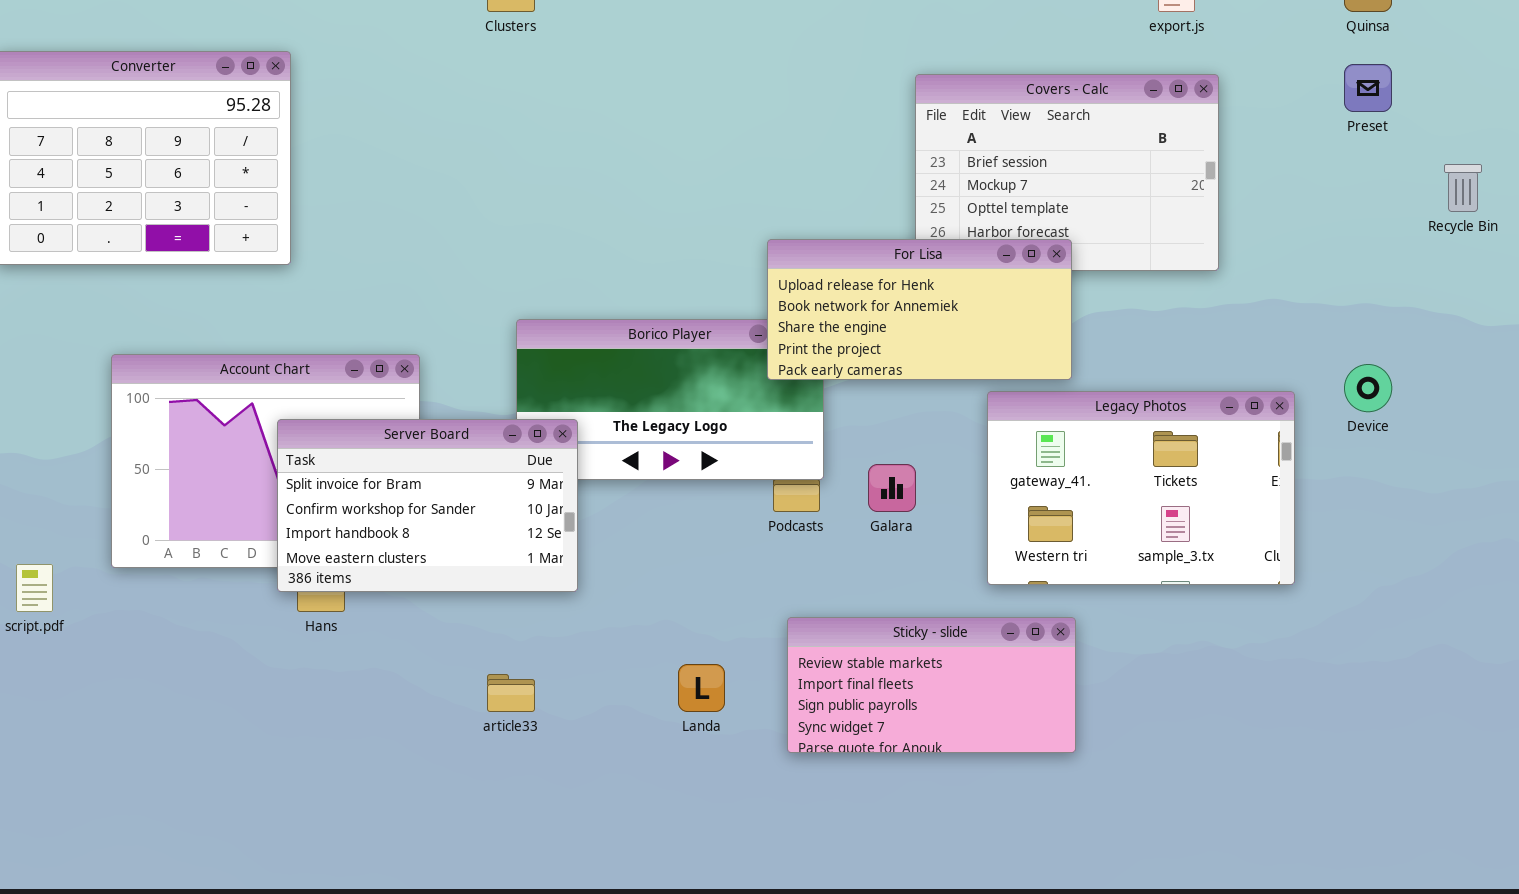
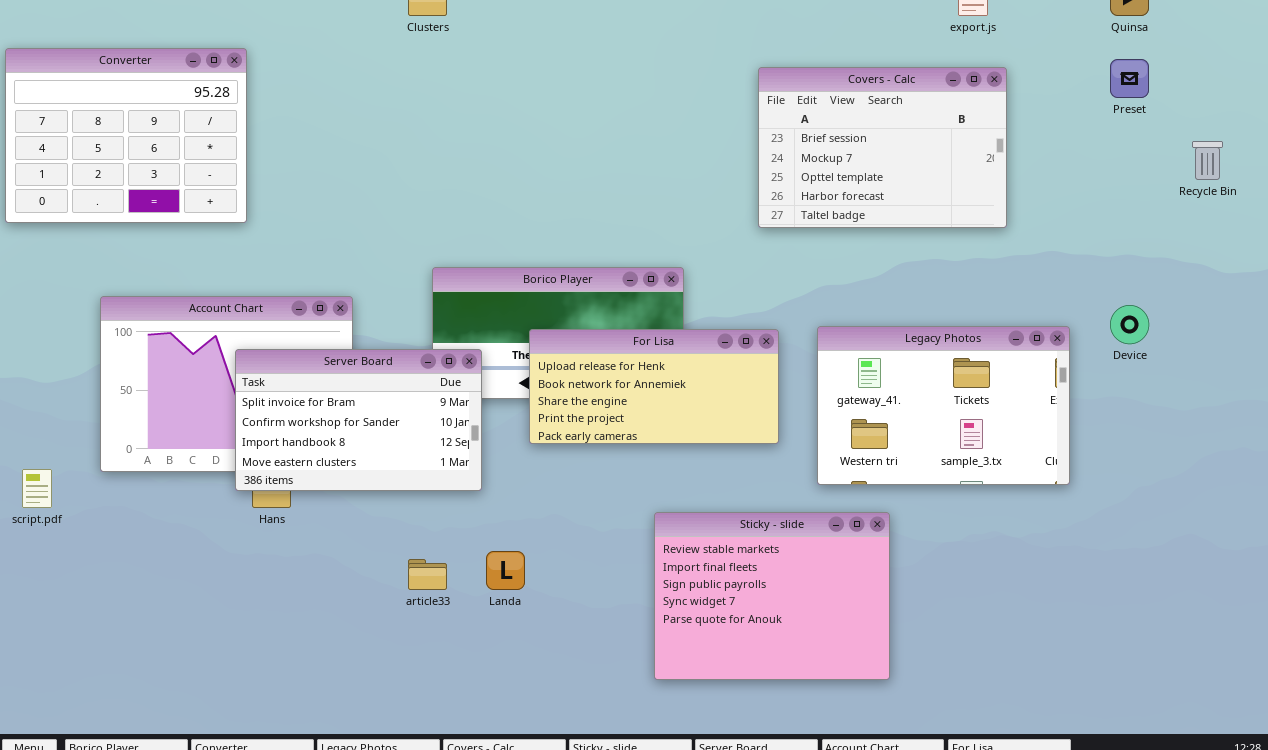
For Lisa: [767,239,1072,380] -> [529,329,779,444], moved
Sticky - slide: [787,617,1076,753] -> [654,512,890,680], resized
Landa: [678,664,725,712] -> [486,551,525,590], moved

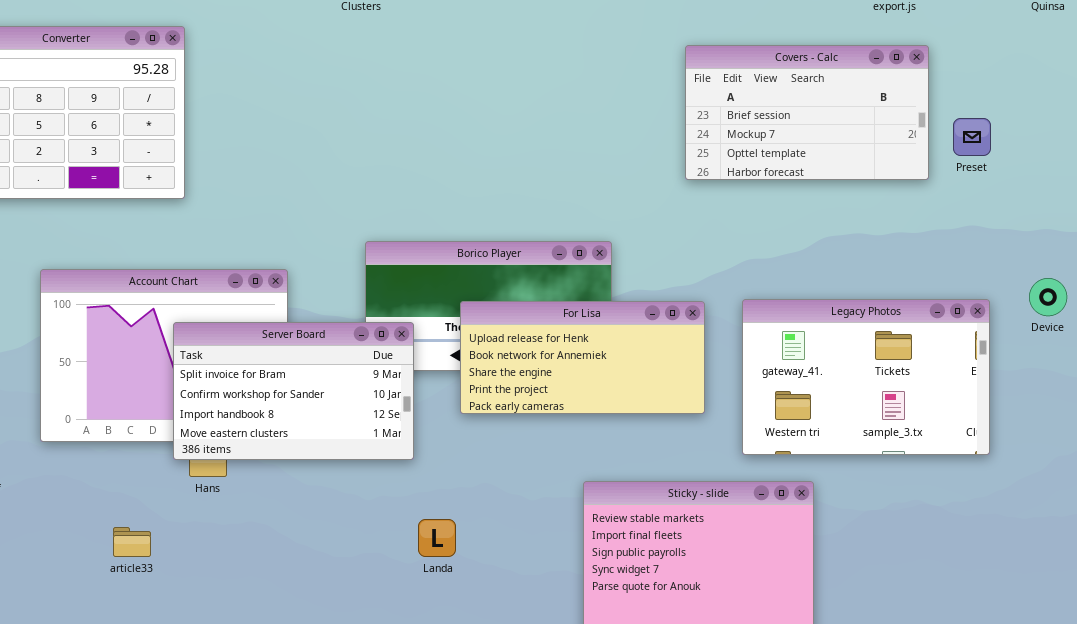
Preset: [1110,59,1149,98] -> [953,118,991,156], moved
Covers - Calc: [758,67,1007,228] -> [685,45,929,180], resized
article33: [408,559,447,590] -> [113,527,151,557], moved

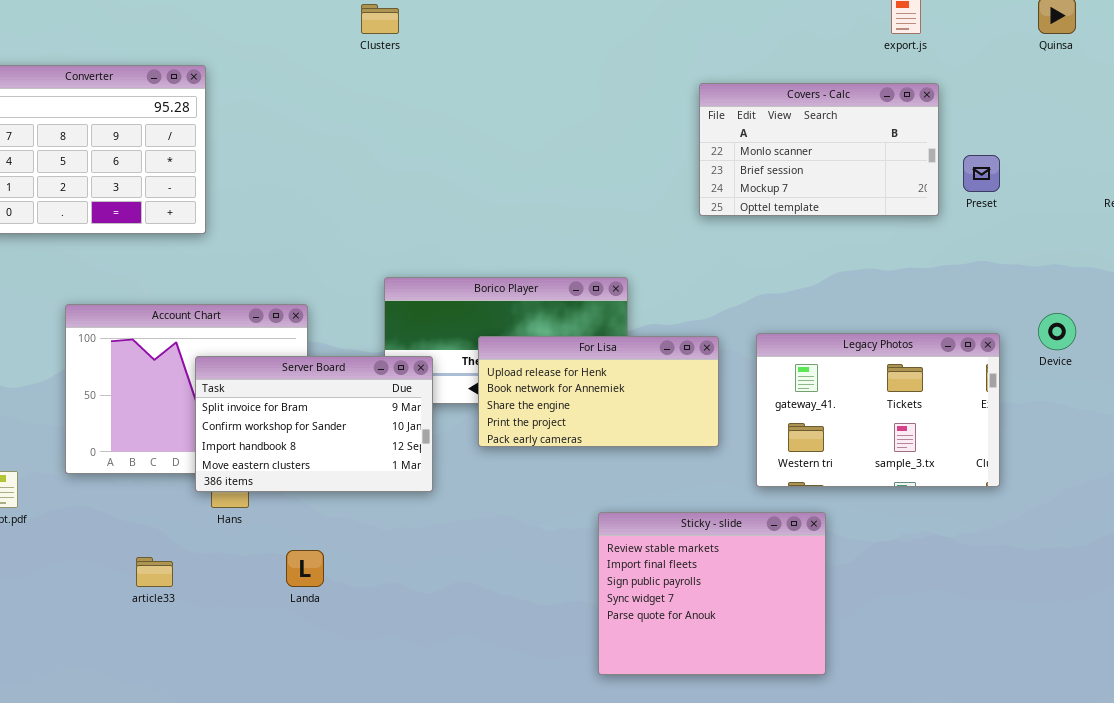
Covers - Calc: [685,45,929,180] -> [699,83,939,216], scrolled up 1 row
Landa: [418,519,456,557] -> [286,550,324,587], moved

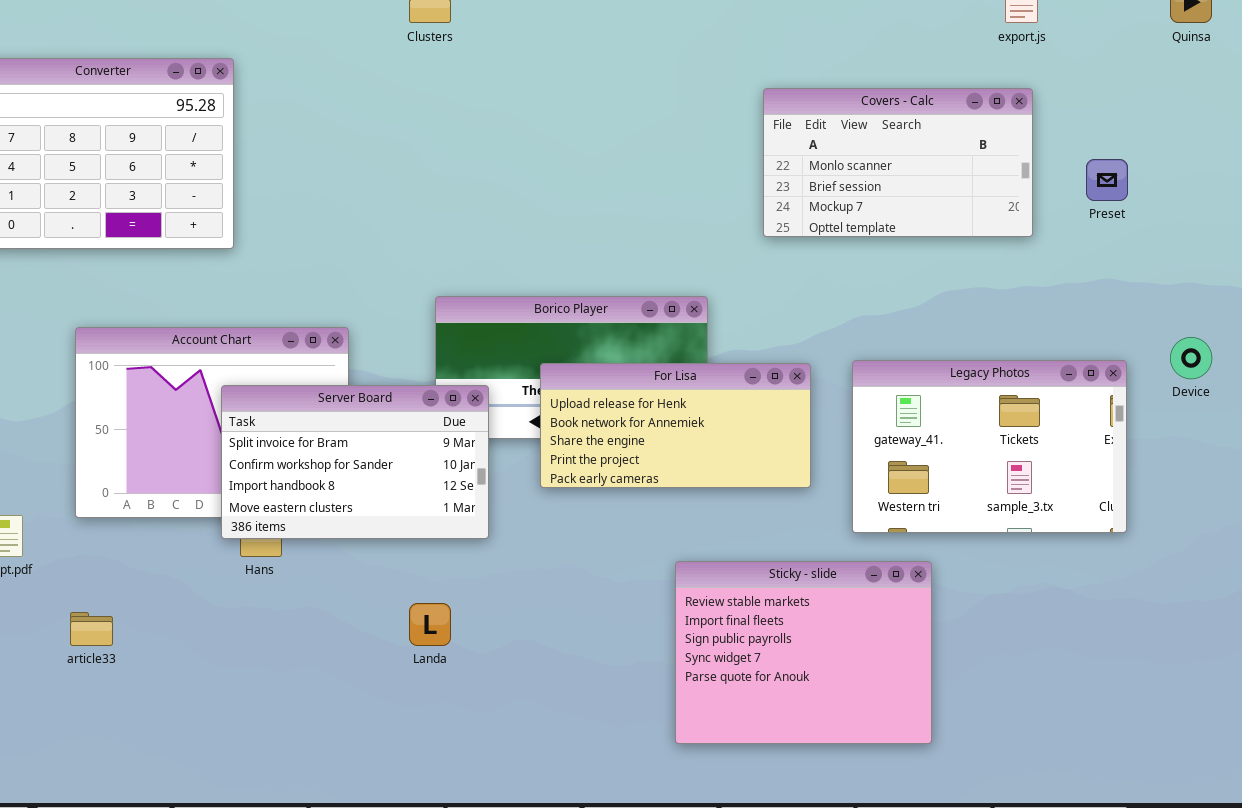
Covers - Calc: [699,83,939,216] -> [763,88,1033,237], moved
Landa: [286,550,324,587] -> [409,603,451,646], moved
article33: [136,557,173,587] -> [70,612,113,646], moved

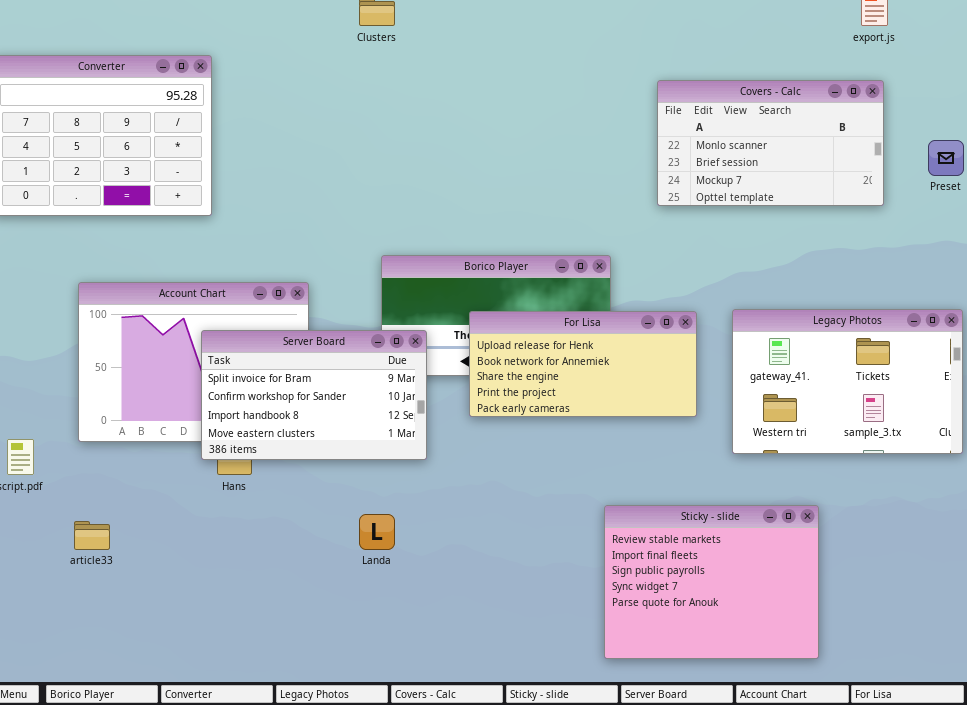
Sticky - slide: [675,561,932,744] -> [604,505,819,659], moved

